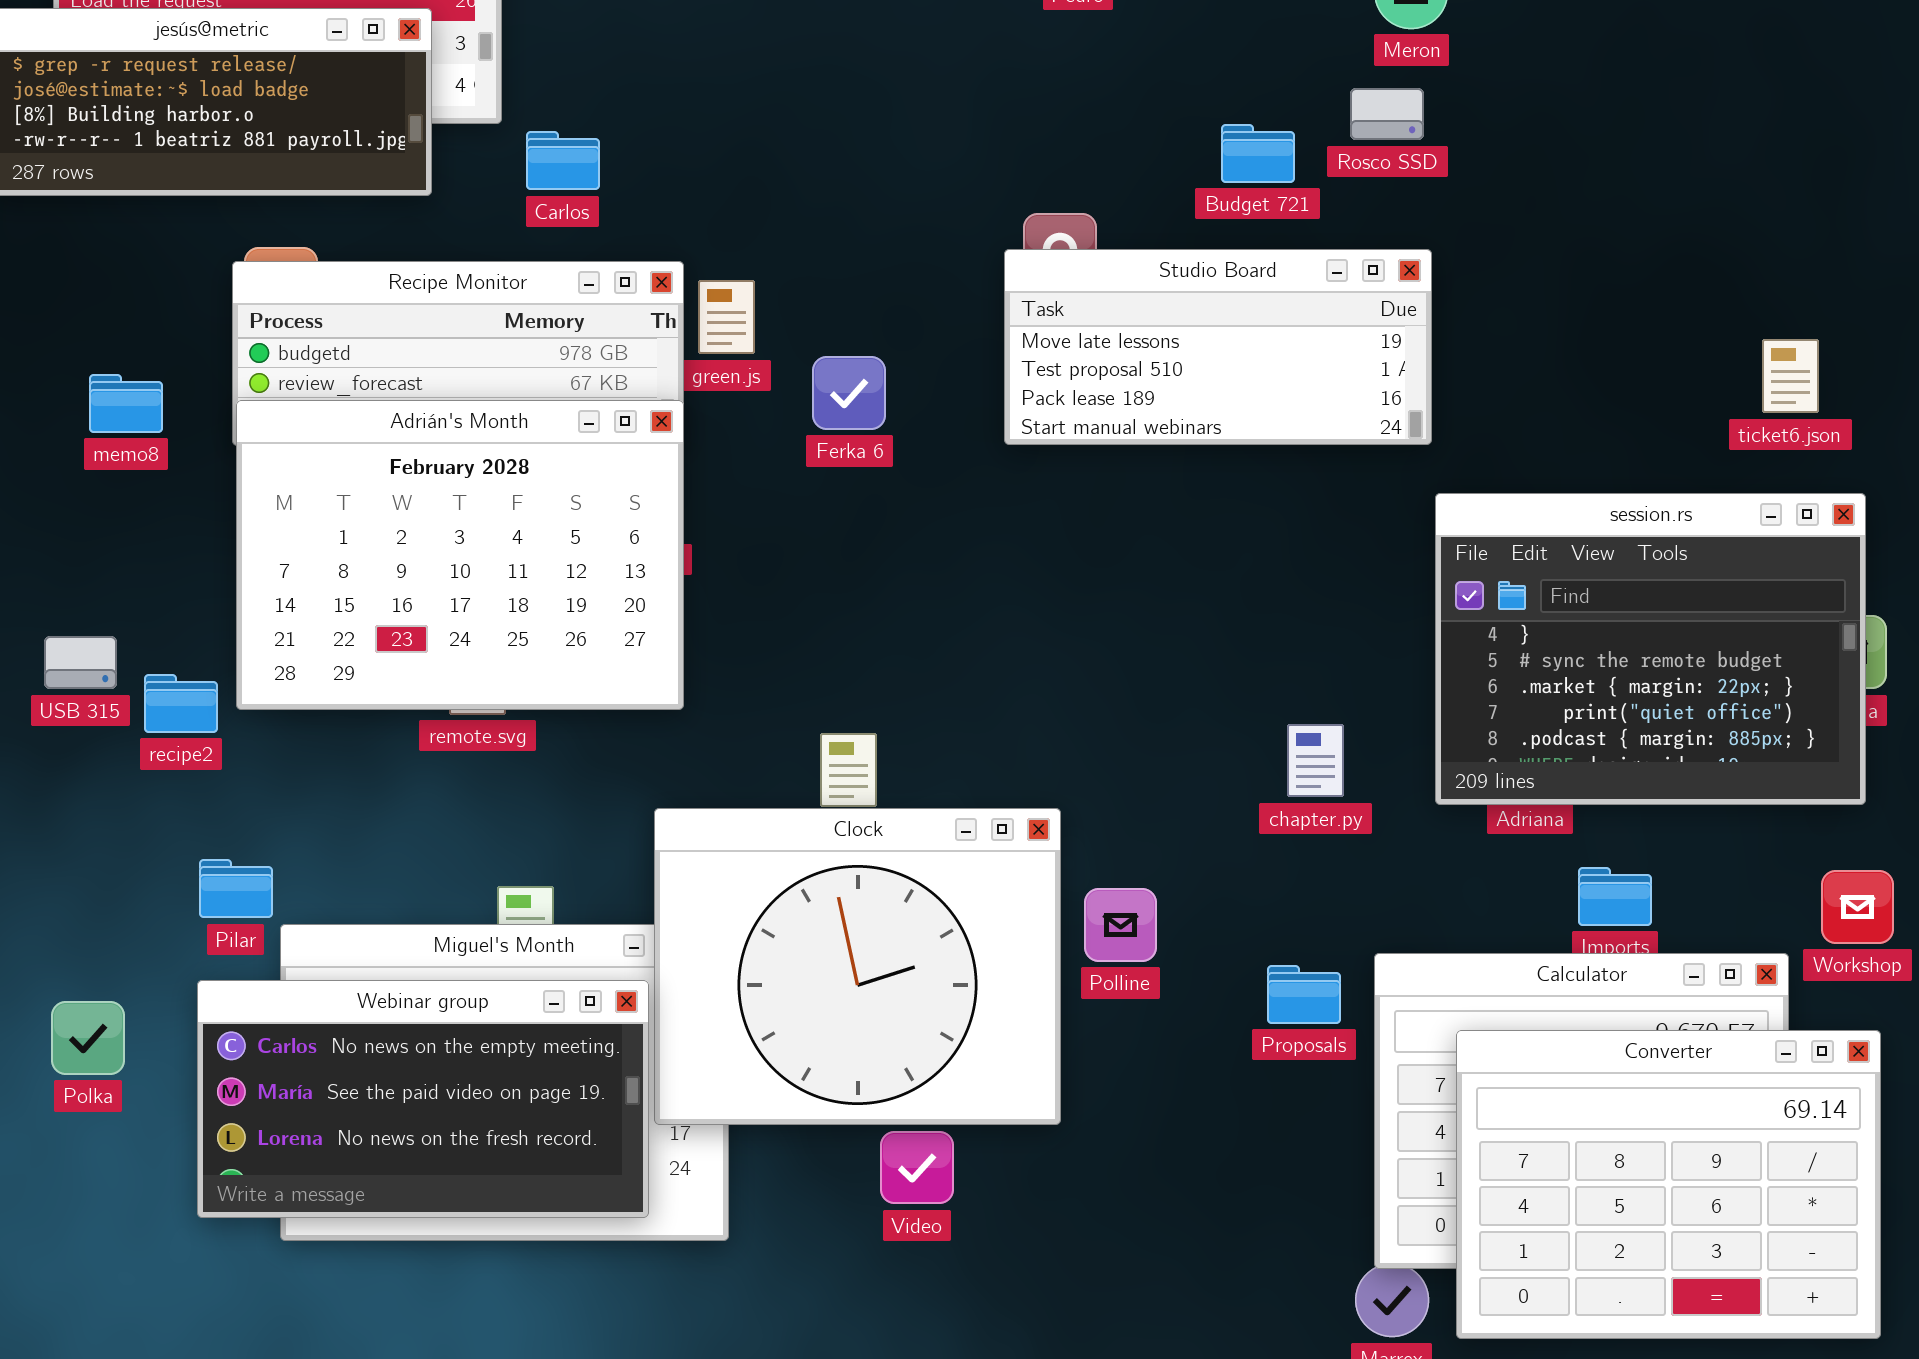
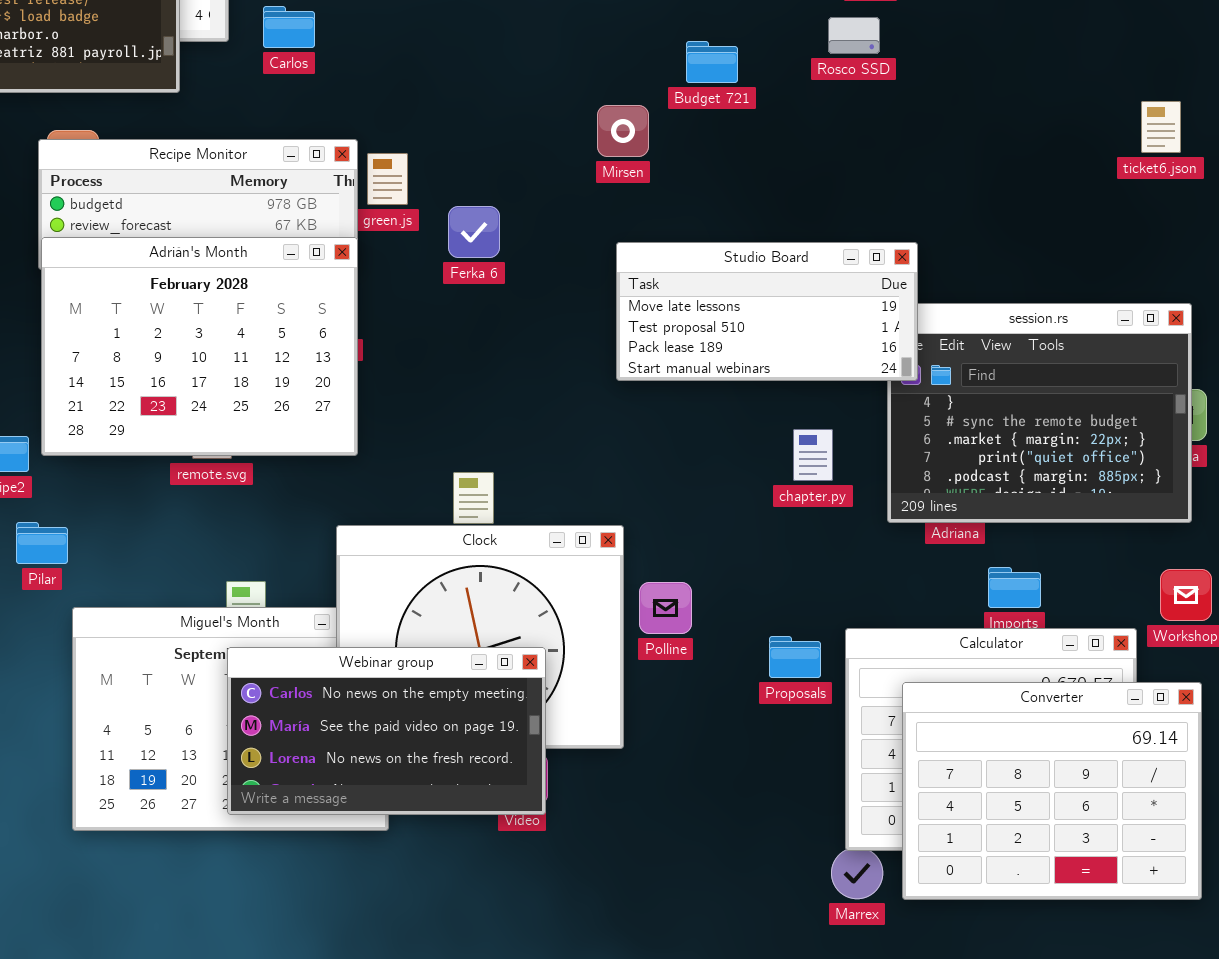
Budget 721: [1221,124,1295,183] -> [686,41,738,83], moved
Carlos: [526,131,600,190] -> [263,6,315,48], moved
Studio Board: [1004,249,1432,445] -> [616,242,918,381], moved
ticket6.json: [1762,339,1819,413] -> [1141,101,1181,153], moved
chapter.py: [1287,724,1344,797] -> [793,429,833,481], moved
Pilar: [199,859,273,918] -> [16,522,68,564], moved
Webinar group: [197,980,649,1218] -> [227,647,546,815], moved

